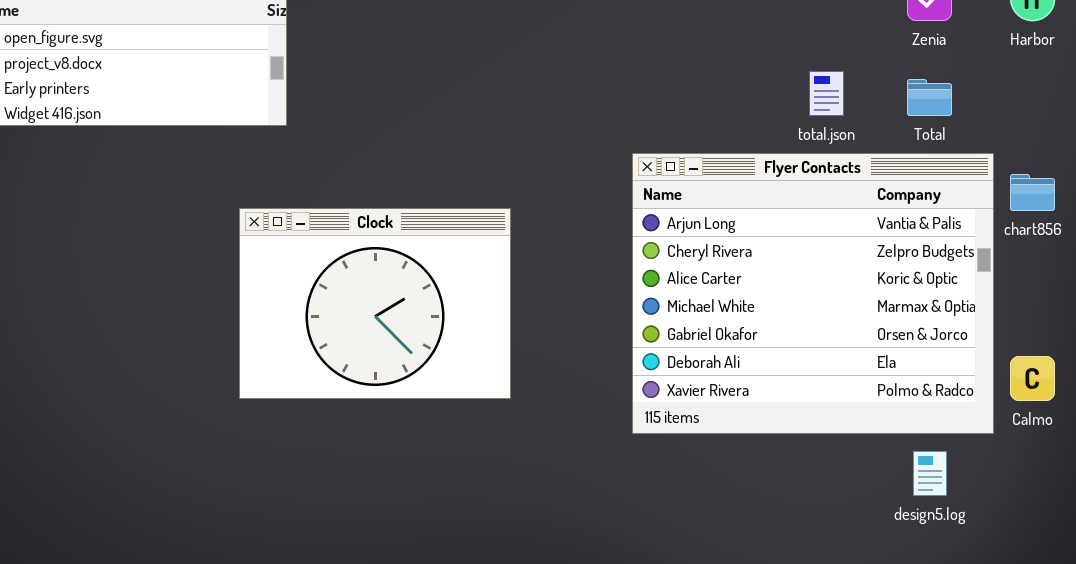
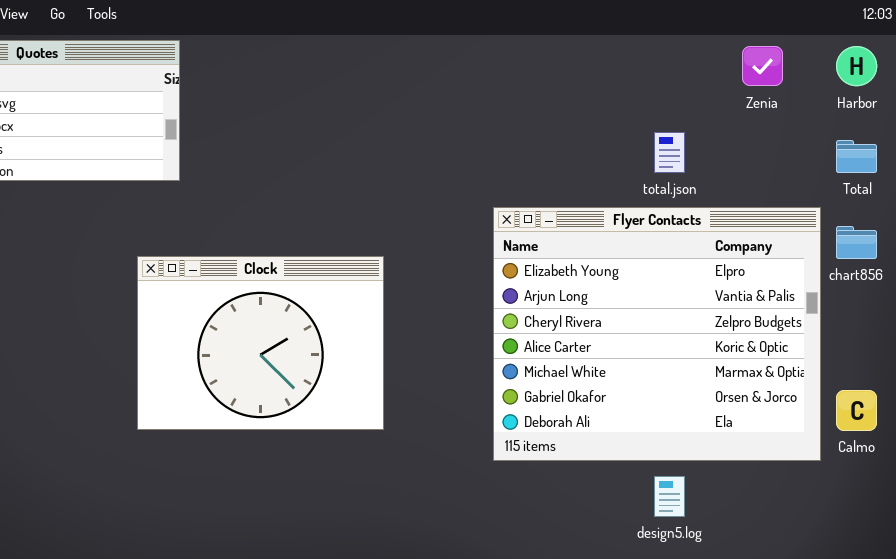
Total: [907,79,952,116] -> [836,140,877,173], moved
Flyer Contacts: [632,153,994,434] -> [493,207,821,461], scrolled up 1 row
design5.log: [913,451,947,496] -> [654,476,685,517], moved

